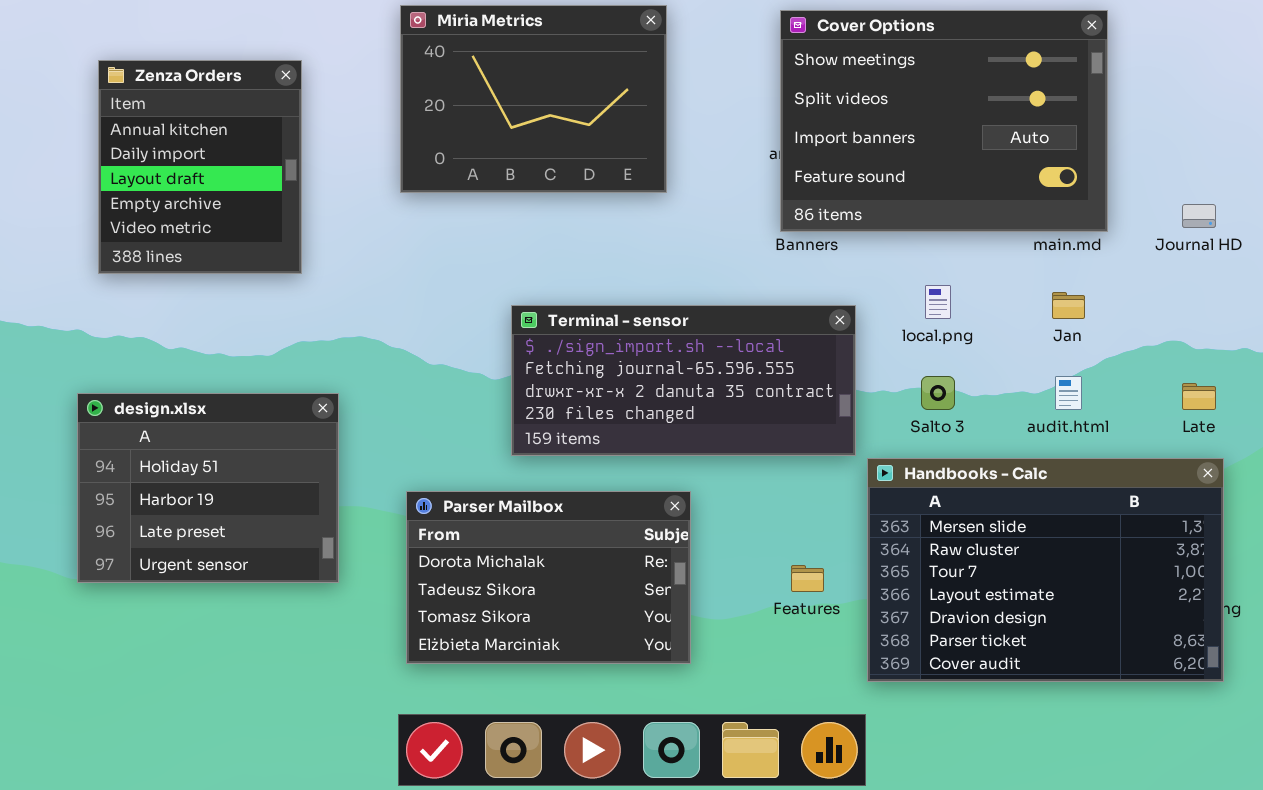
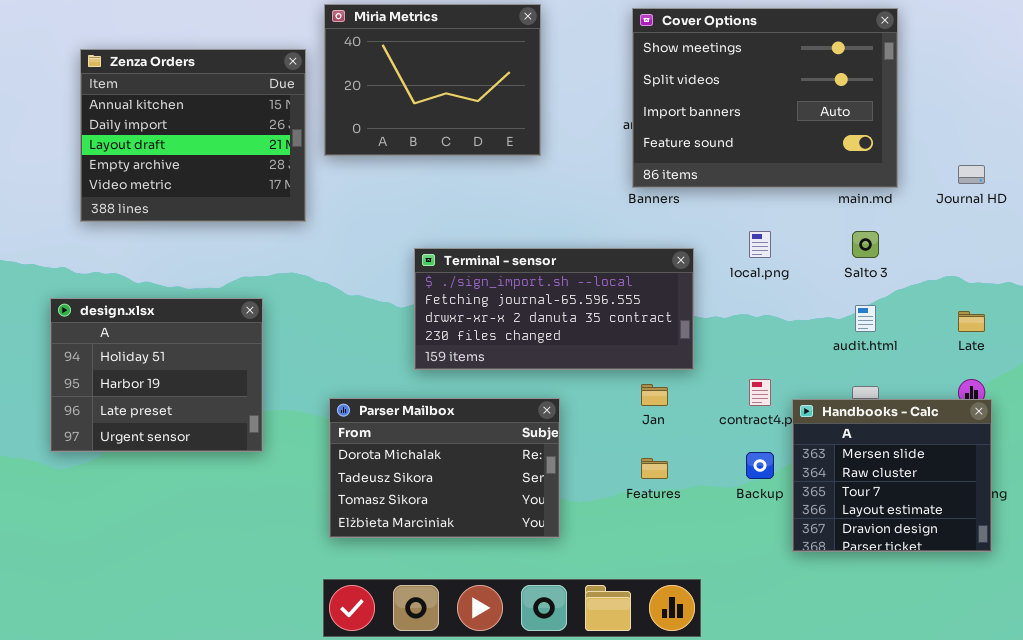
Zenza Orders: [98,60,302,274] -> [80,49,306,222], resized
Jan: [1052,292,1085,319] -> [641,384,668,406], moved
Salto 3: [921,376,955,410] -> [852,231,879,258], moved
design.xlsx: [77,393,339,583] -> [50,298,263,452], moved
Handbooks - Calc: [867,458,1224,682] -> [792,399,992,552], resized

